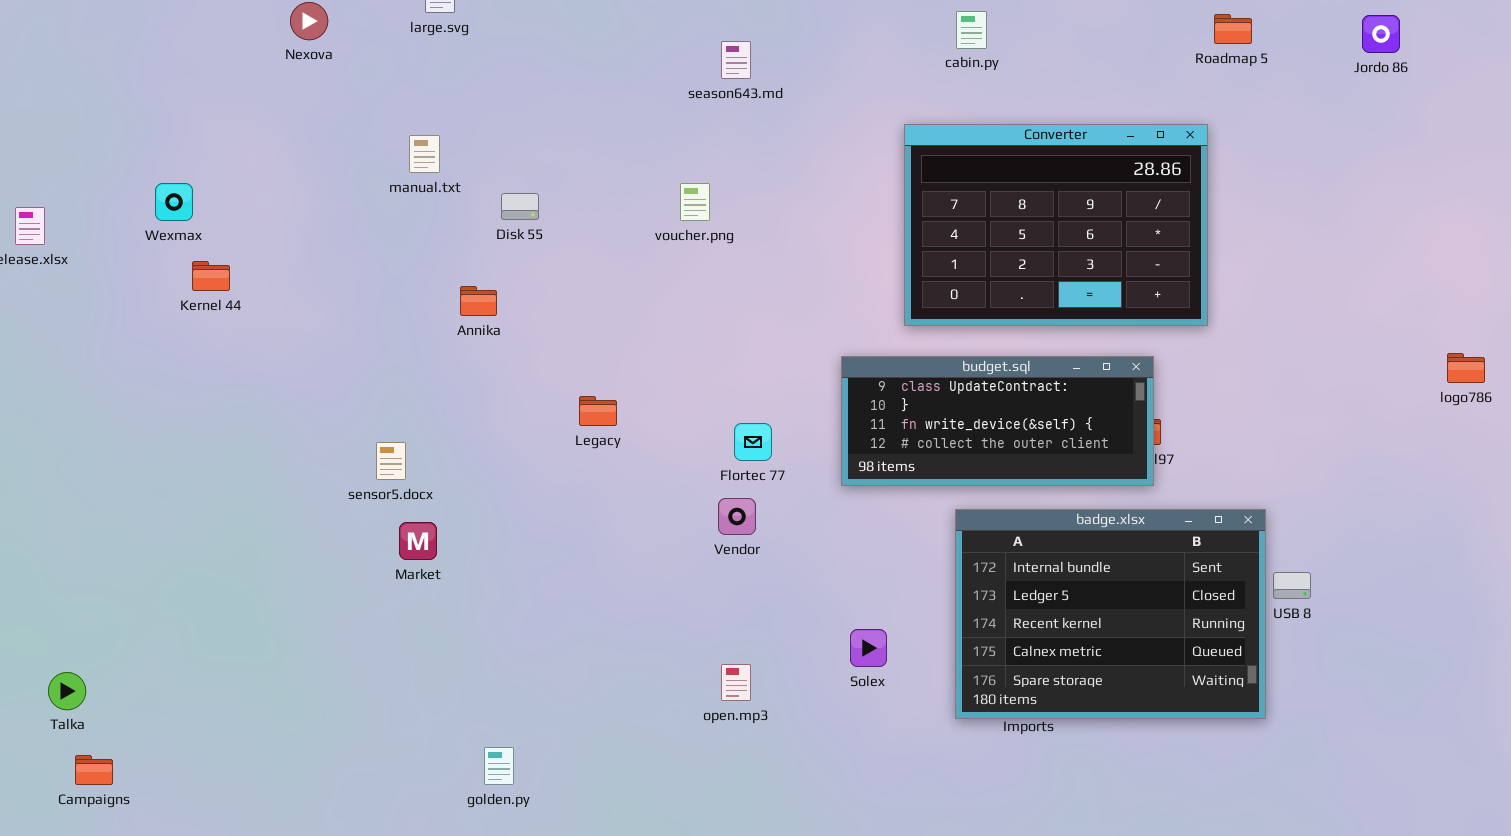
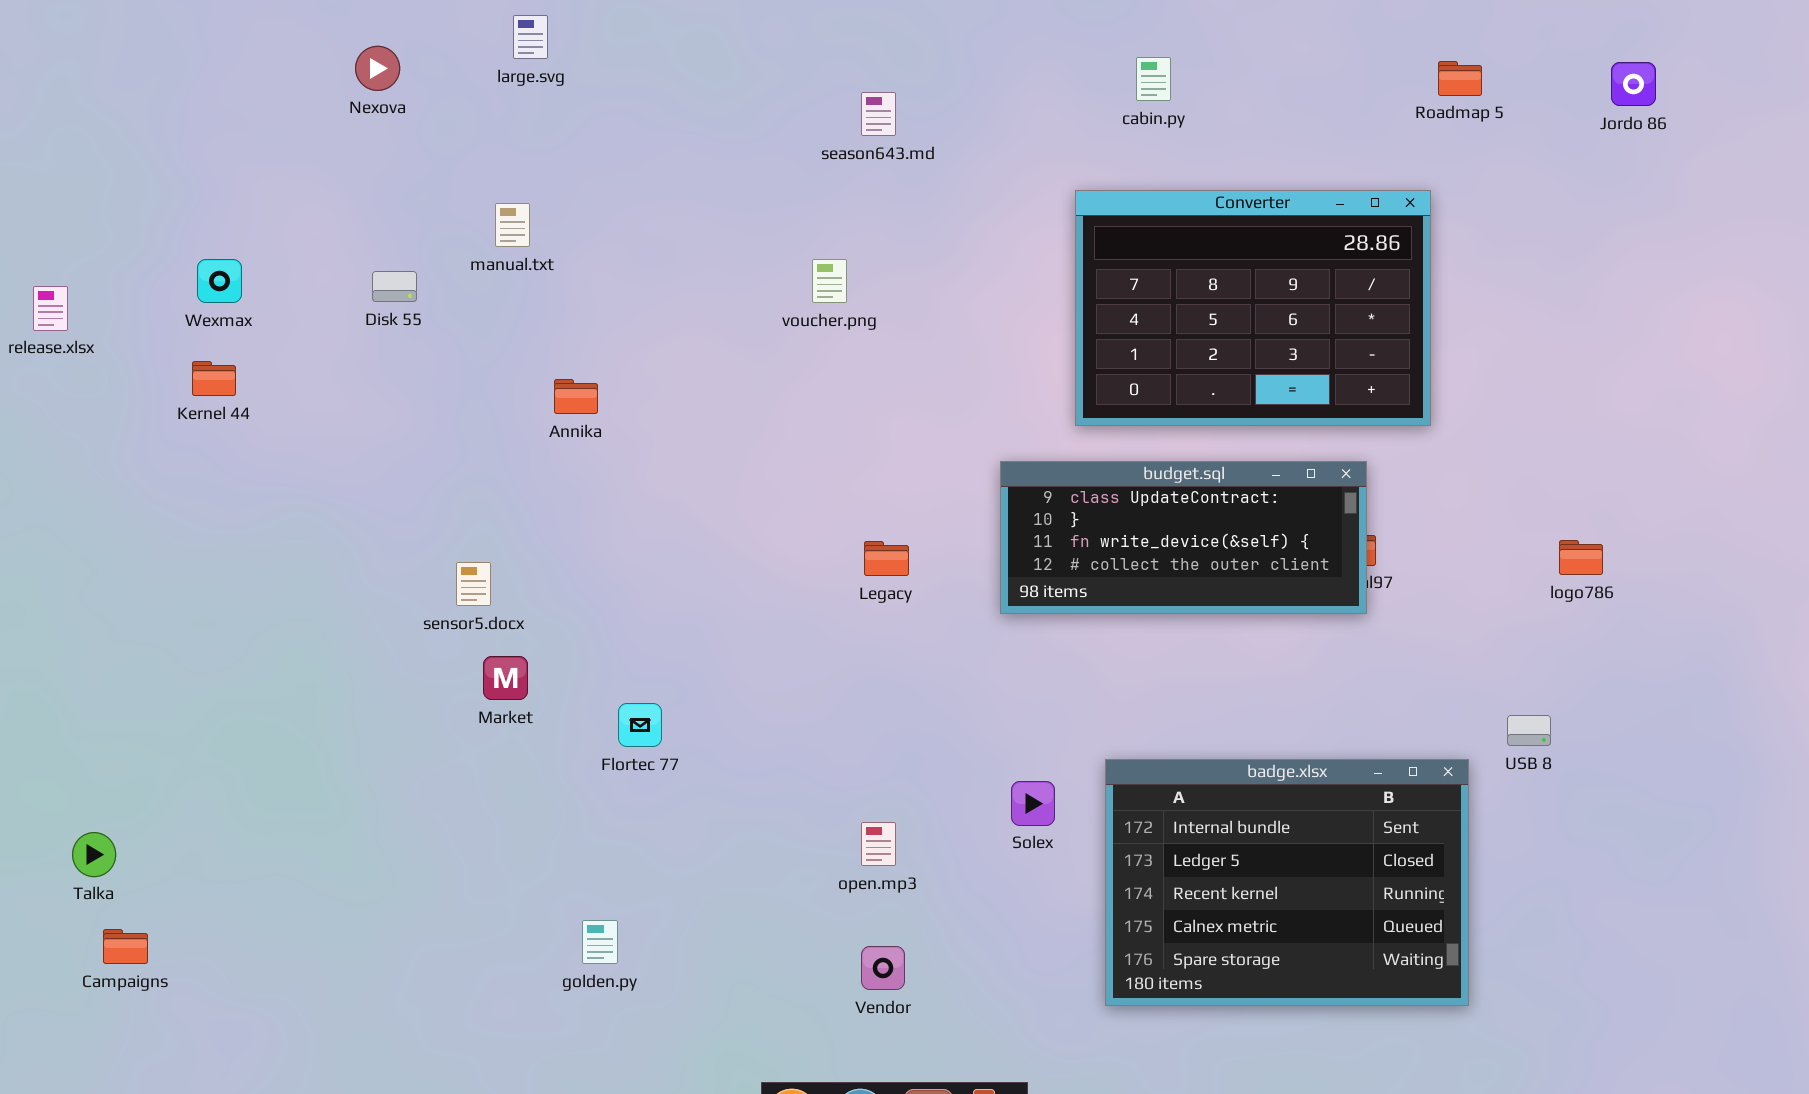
Disk 55: [501,193,539,220] -> [372,271,417,302], moved
Kernel 44: [192,261,230,291] -> [192,361,236,396], moved
logo786: [1447,353,1485,383] -> [1559,540,1603,575], moved
Legacy: [579,396,617,426] -> [864,541,909,576], moved
Flortec 77: [734,423,772,461] -> [618,703,662,747], moved
Vendor: [718,498,756,535] -> [861,946,905,990], moved
badge.xlsx: [955,509,1266,719] -> [1105,759,1469,1006], moved

